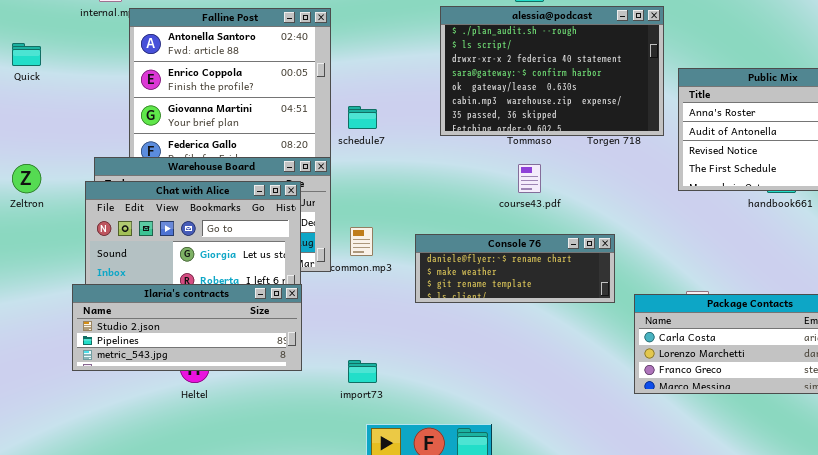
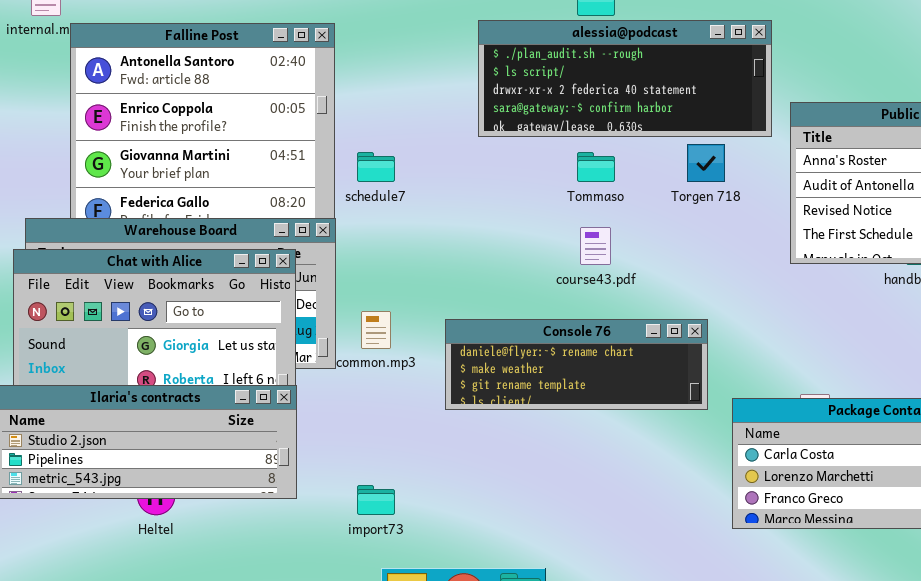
alessia@podcast: [440,6,664,136] -> [478,20,772,137], resized

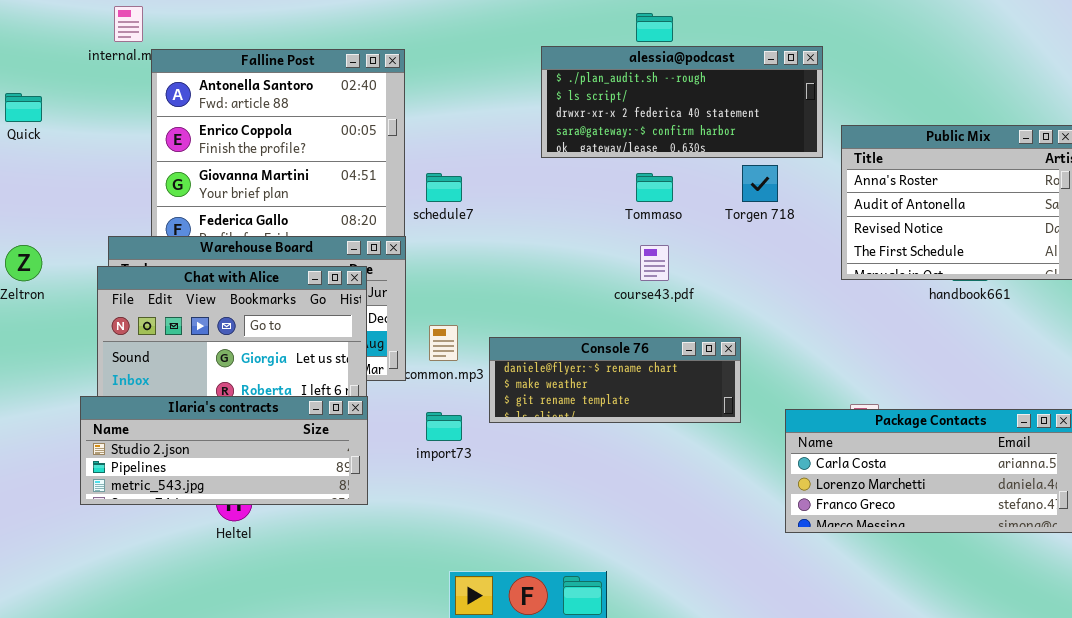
Console 76: [445,319,708,410] -> [489,337,741,423], moved
import73: [357,485,395,515] -> [426,412,462,441], moved

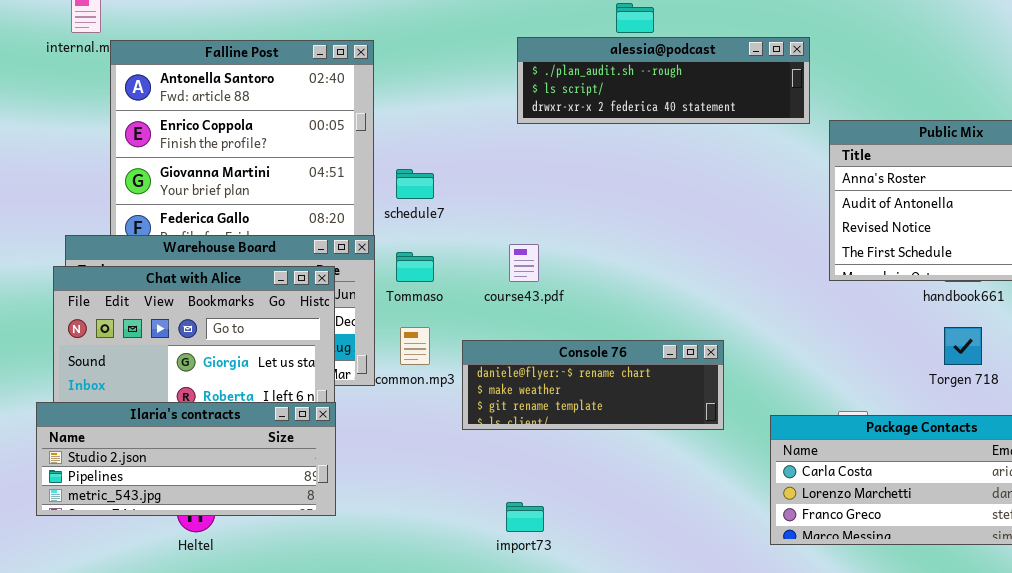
alessia@podcast: [541,46,823,158] -> [517,37,810,124], resized
Torgen 718: [742,165,778,202] -> [944,327,982,365], moved
Tommaso: [636,173,673,202] -> [396,252,434,282], moved
course43.pdf: [640,245,669,281] -> [509,244,539,282], moved
import73: [426,412,462,441] -> [506,502,544,532], moved

